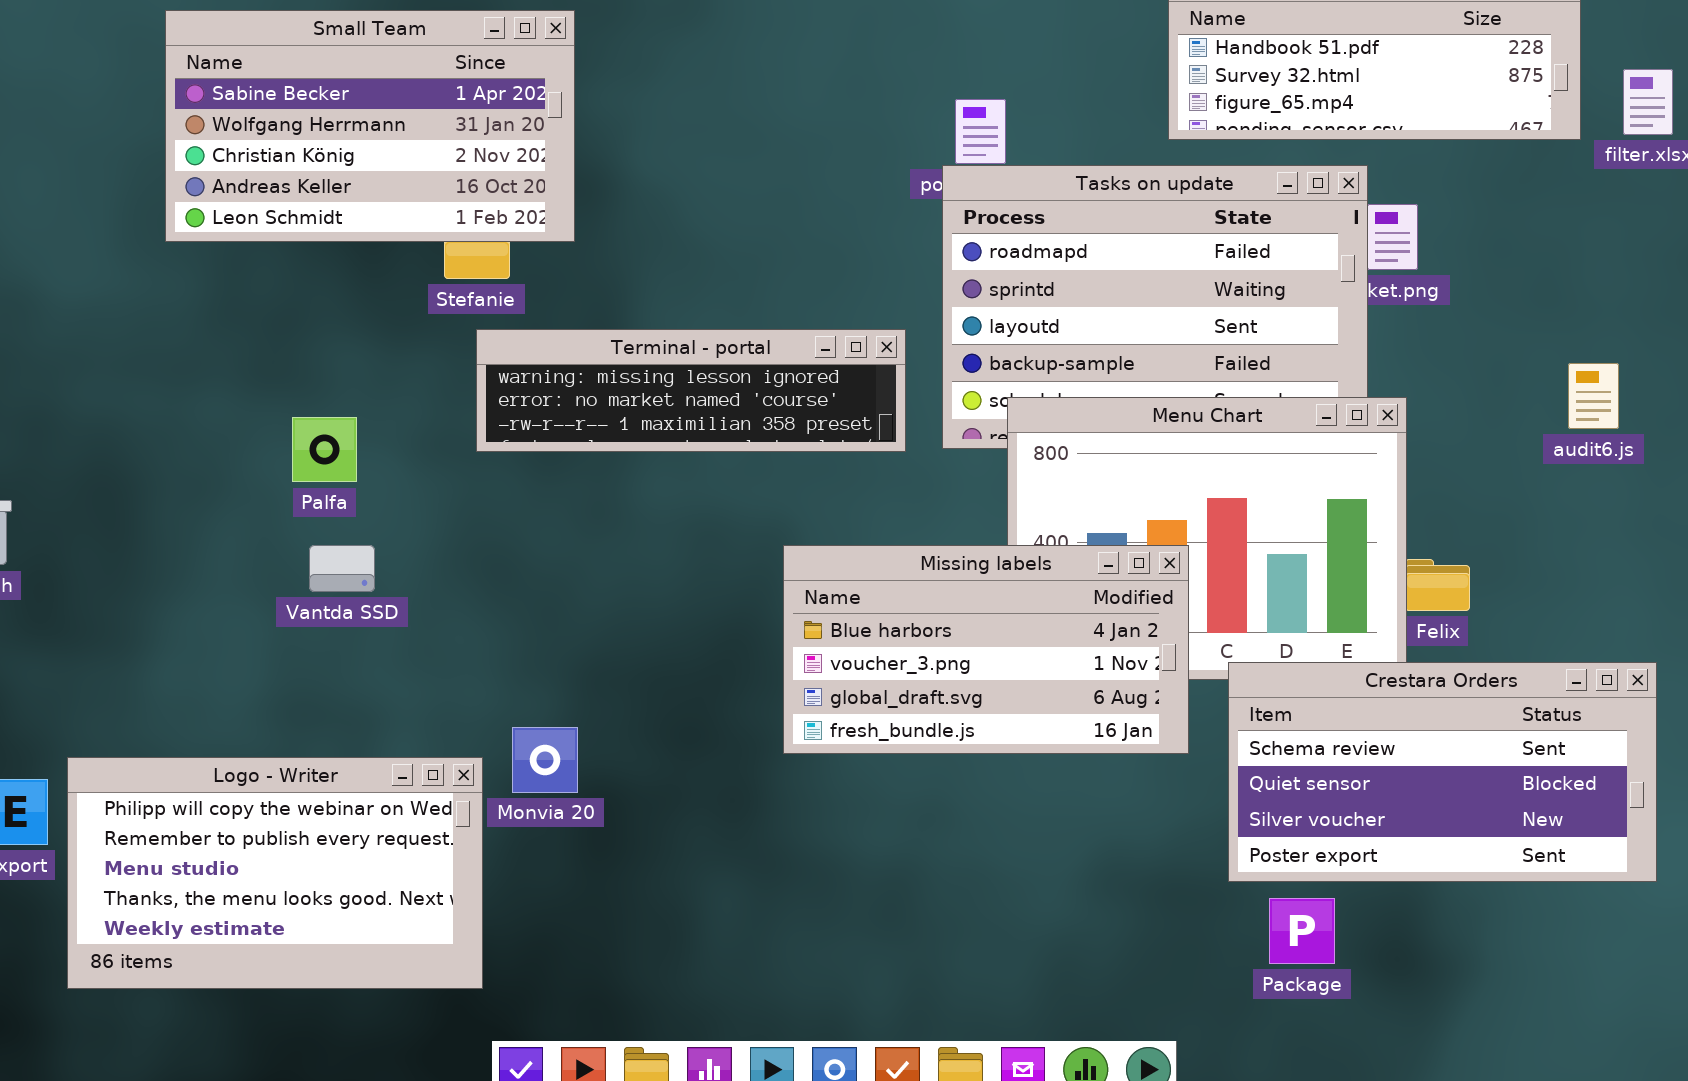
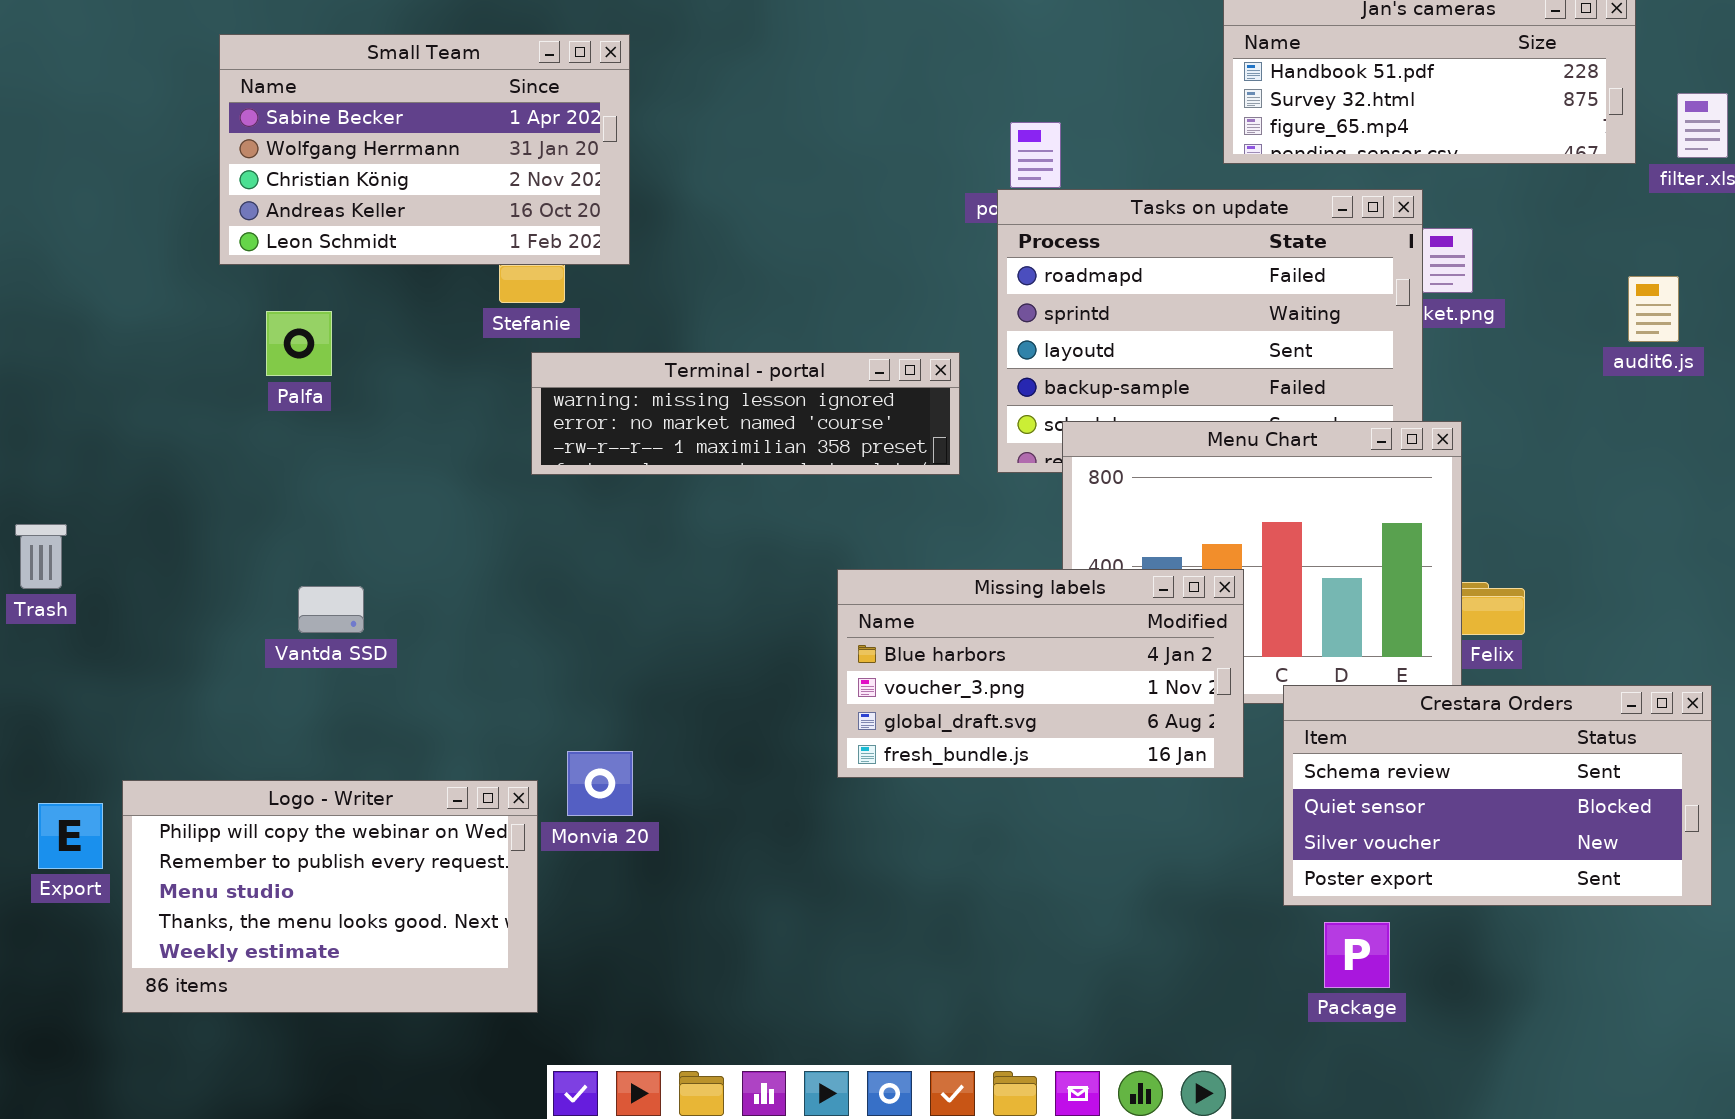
audit6.js: [1568,363,1619,429] -> [1628,276,1679,342], moved
Palfa: [292,417,357,482] -> [266,311,332,376], moved
Vantda SSD: [309,545,375,592] -> [298,586,364,633], moved

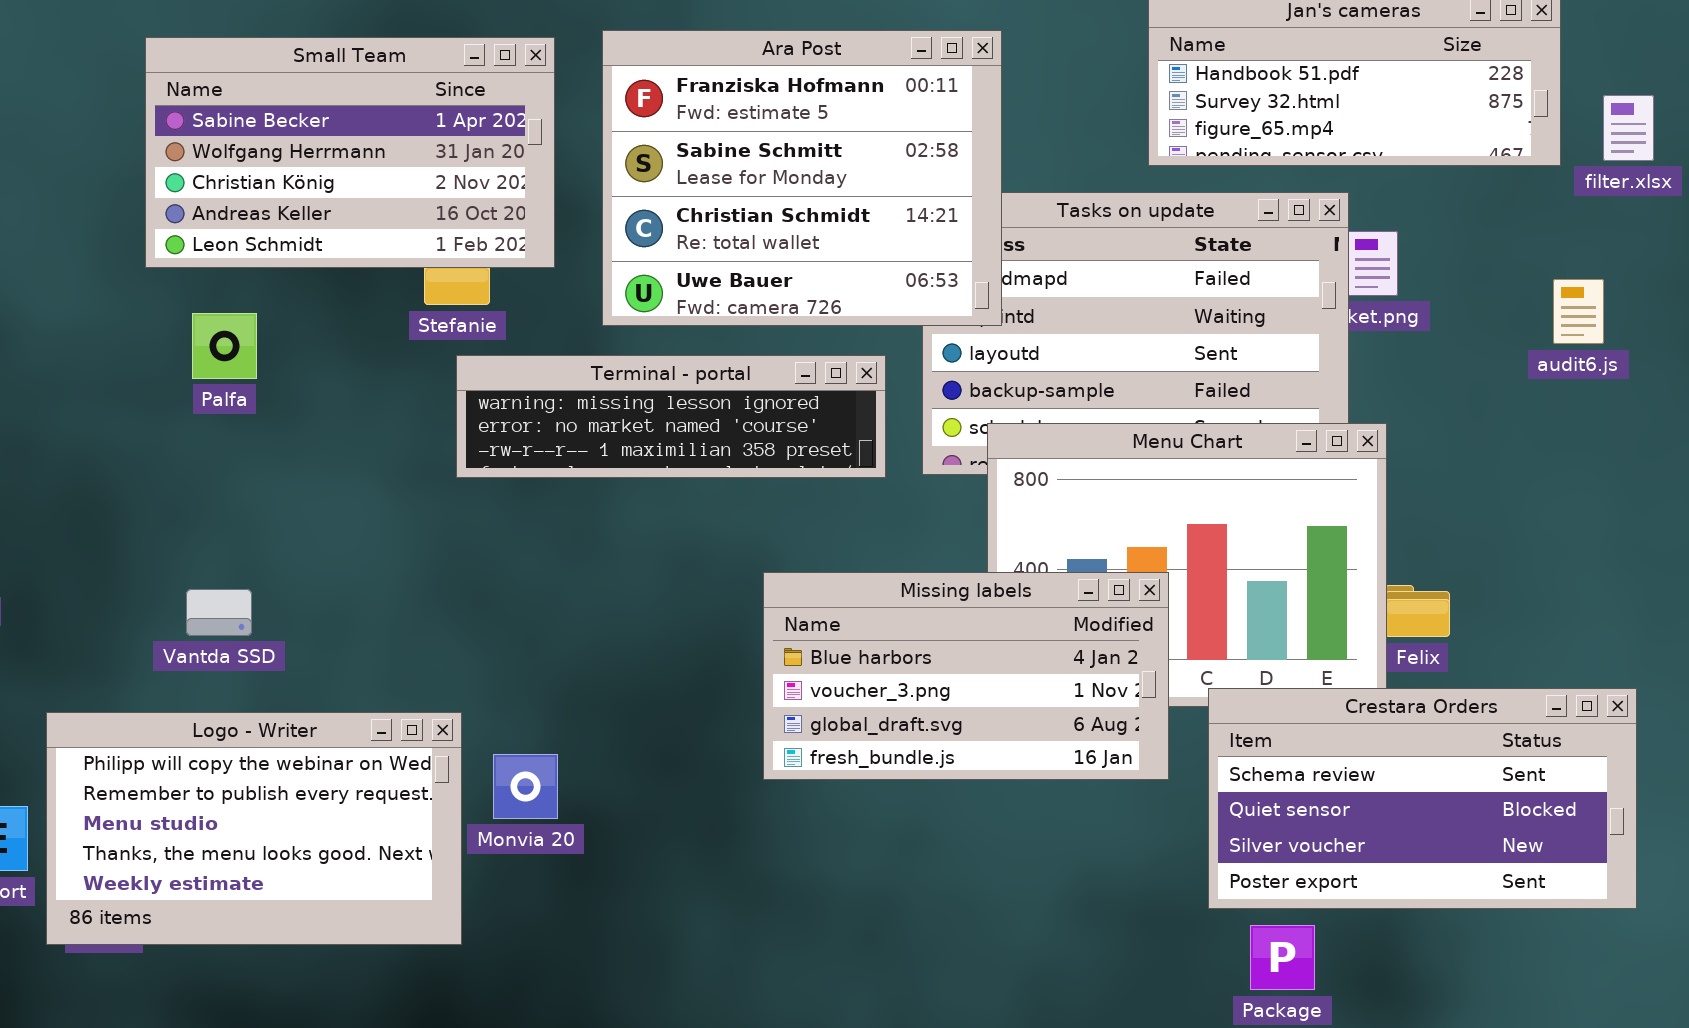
Ara Post: none -> [602,30,1002,326], opened
Vantda SSD: [298,586,364,633] -> [186,589,252,636], moved
Logo - Writer: [122,780,538,1013] -> [46,712,462,945], moved

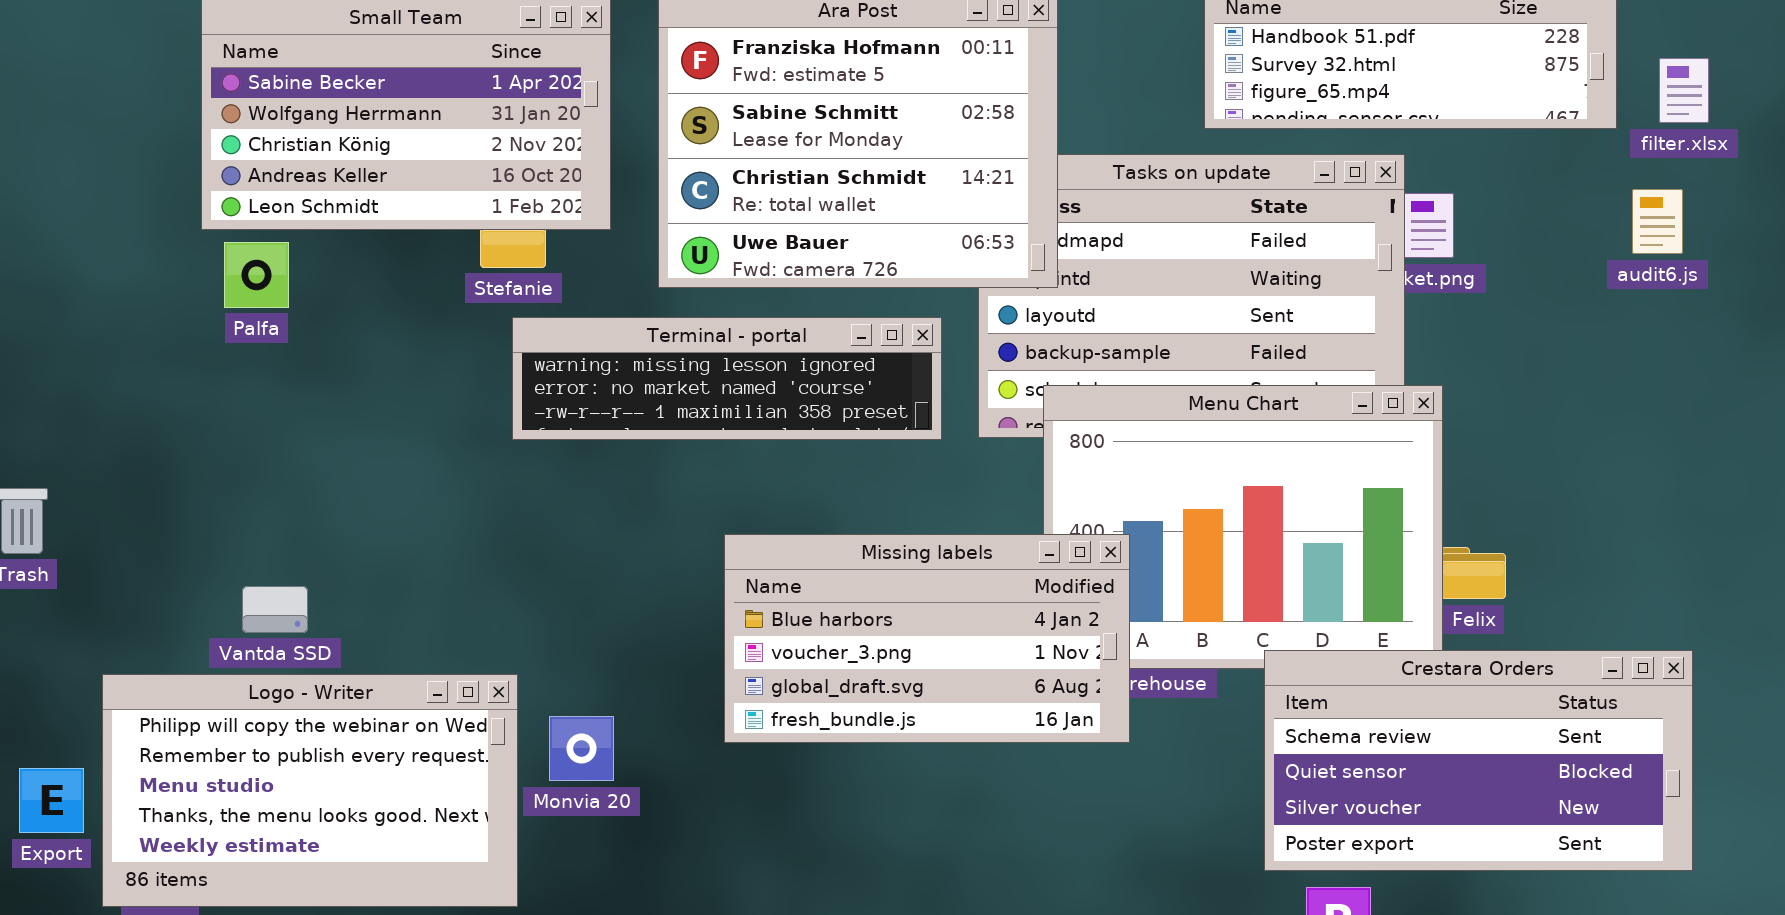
audit6.js: [1553,279,1604,344] -> [1632,189,1683,254], moved
Palfa: [192,313,257,379] -> [224,242,289,308], moved
Missing labels: [763,572,1169,780] -> [724,534,1130,743], moved
Vantda SSD: [186,589,252,636] -> [242,586,308,633], moved

